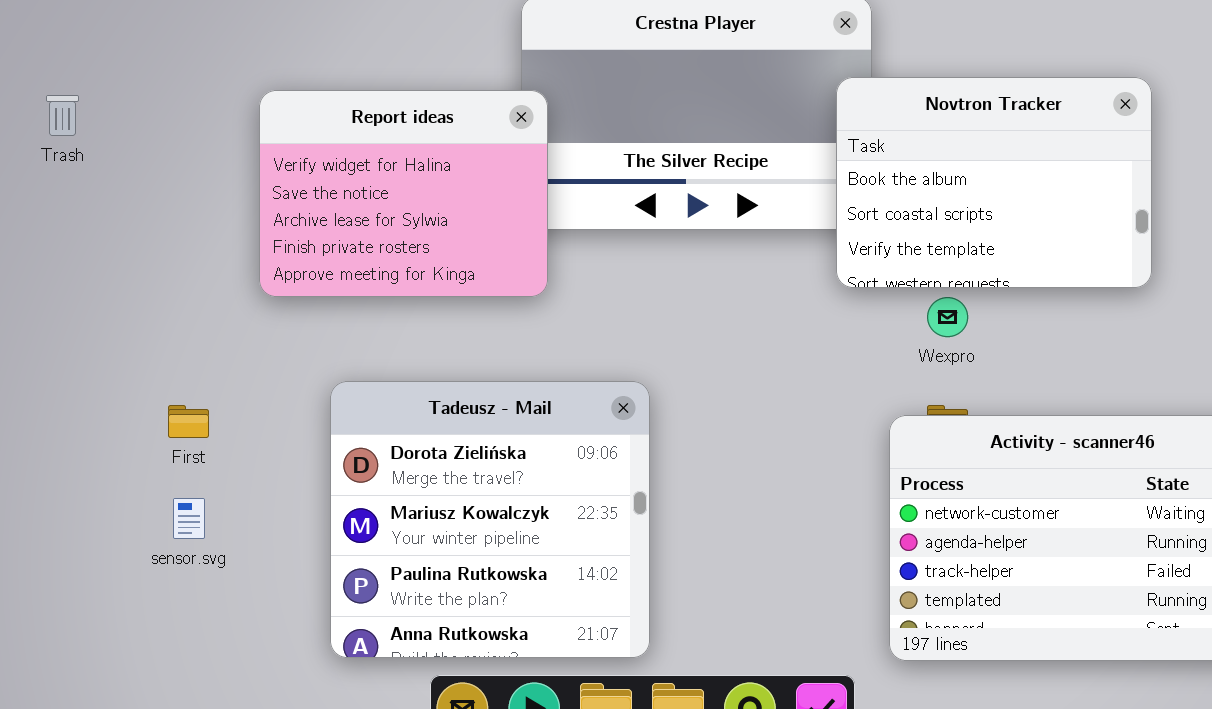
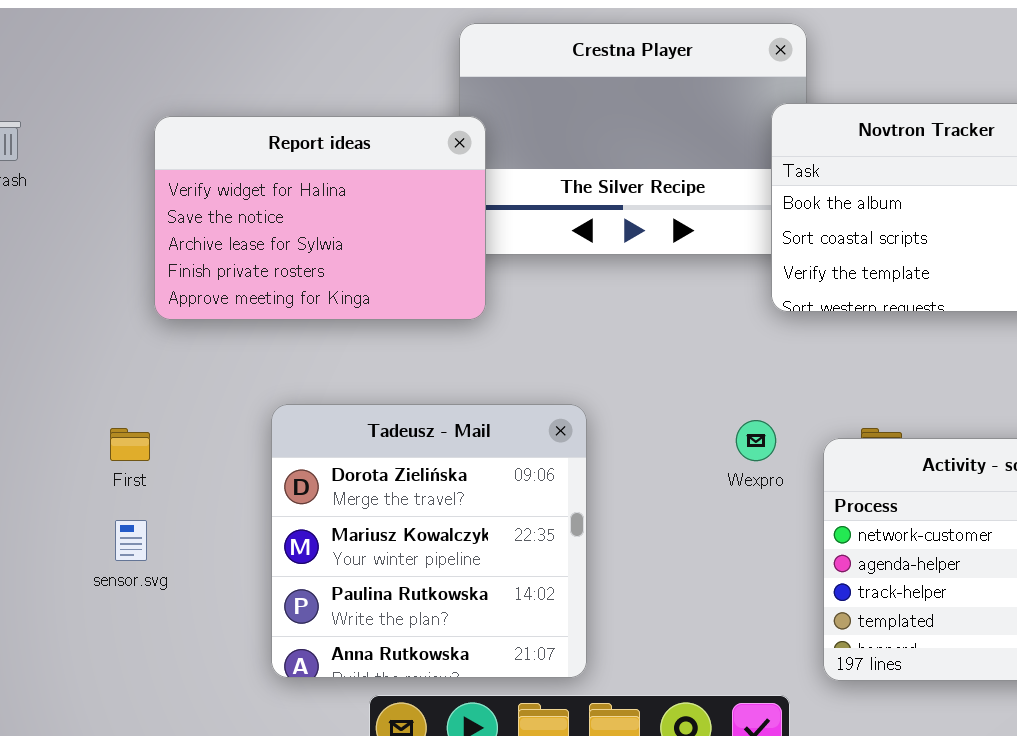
Report ideas: [259,90,548,297] -> [154,116,486,320], resized
Wexpro: [927,297,968,337] -> [736,420,776,461], moved

